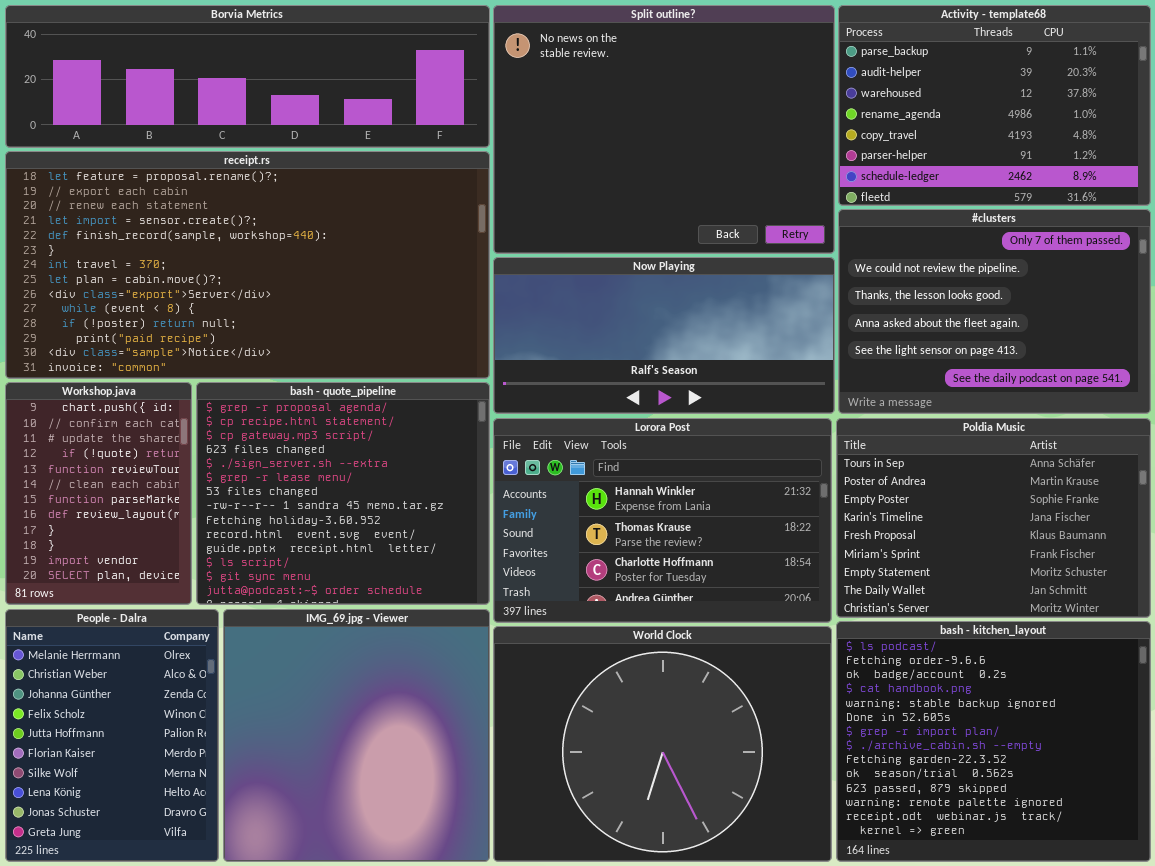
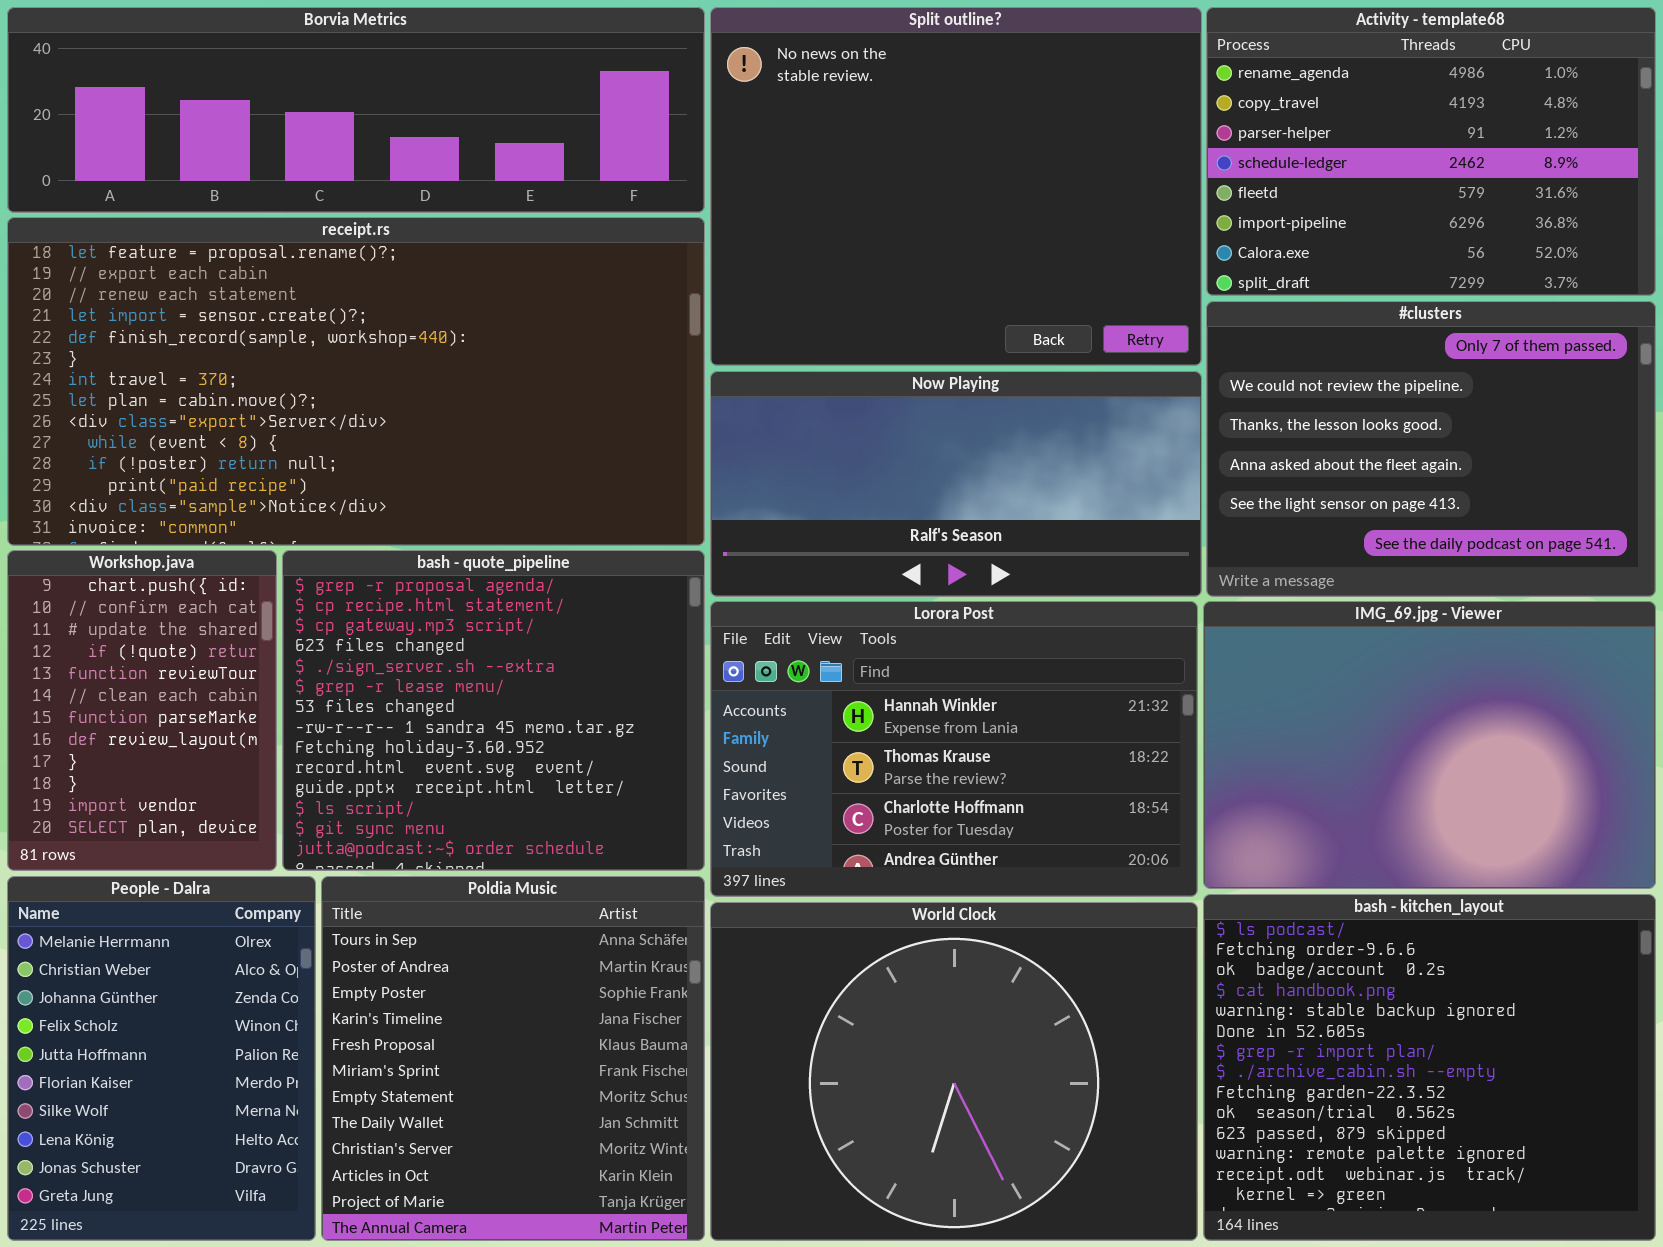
Activity - template68: [838,5,1151,206] -> [1206,7,1656,296], scrolled down 3 rows
Poldia Music: [836,418,1151,618] -> [321,876,705,1241], moved, resized
IMG_69.jpg - Viewer: [223,609,490,862] -> [1203,601,1656,889], moved, resized

